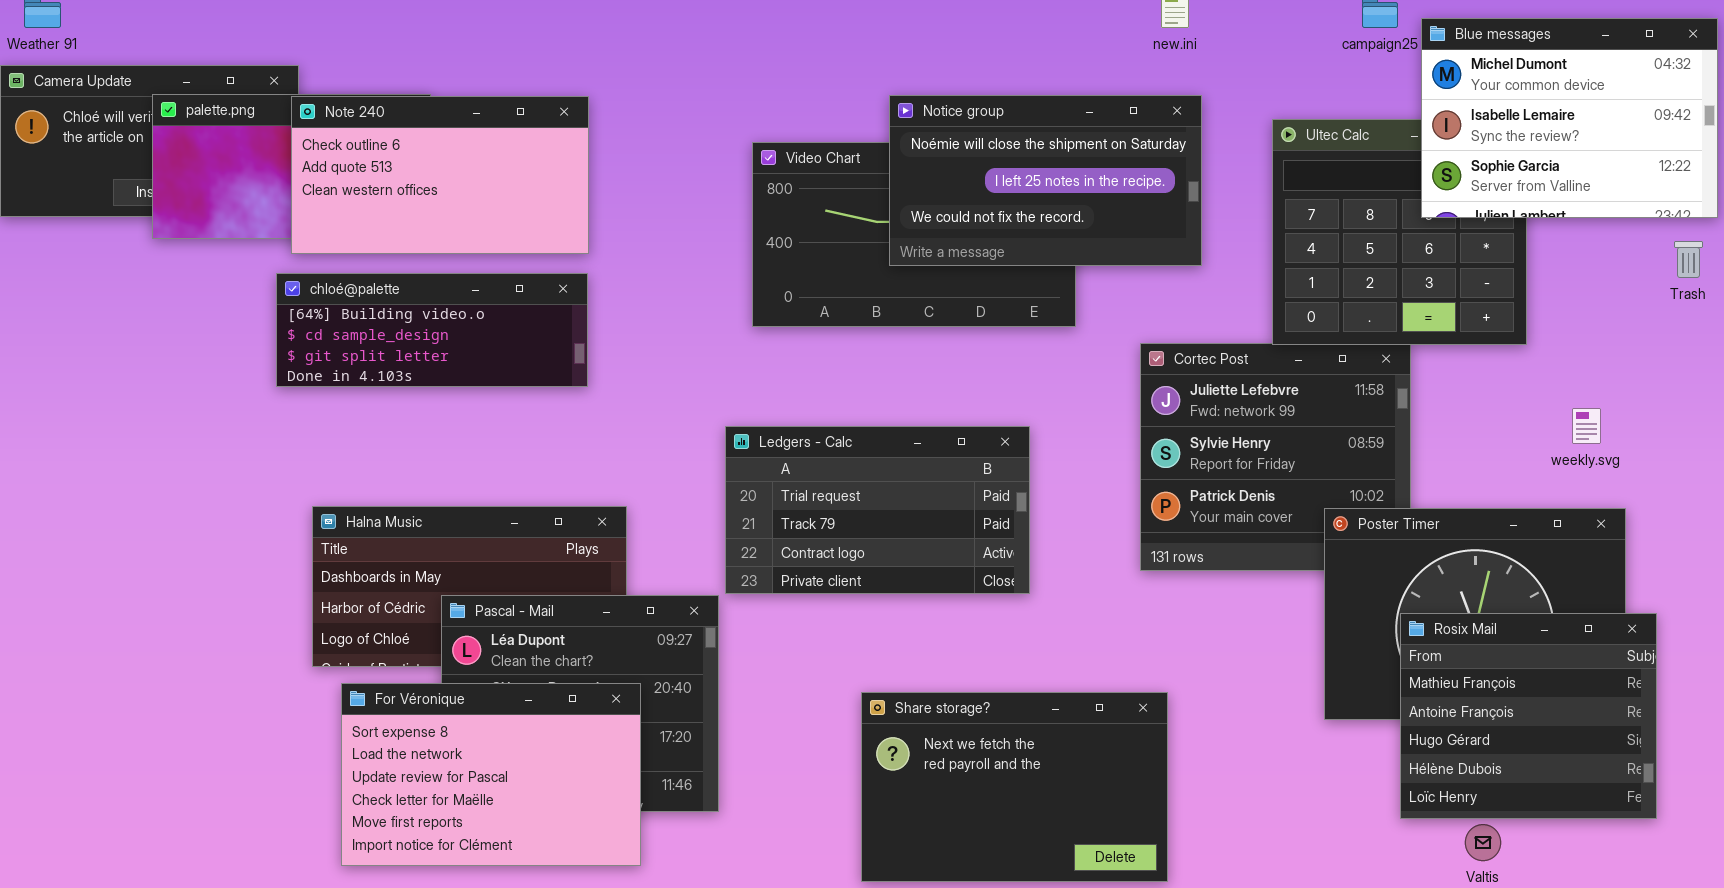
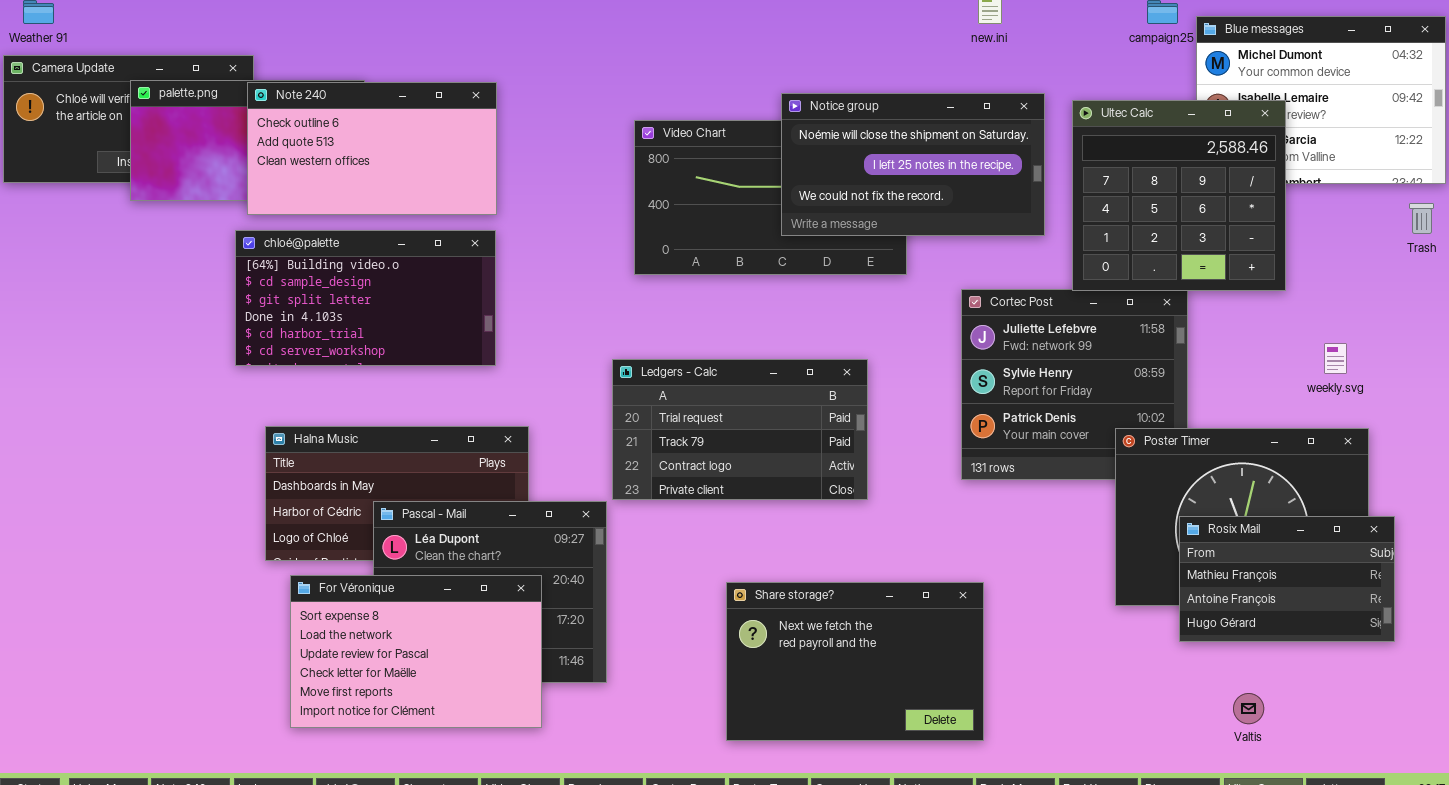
Notice group: [889,95,1202,266] -> [781,93,1045,236], moved
Ultec Calc: [1272,119,1527,345] -> [1072,100,1286,291], raised
chloé@palette: [276,273,588,387] -> [235,230,496,366], resized
Rosix Mail: [1400,613,1657,819] -> [1179,516,1395,642], resized

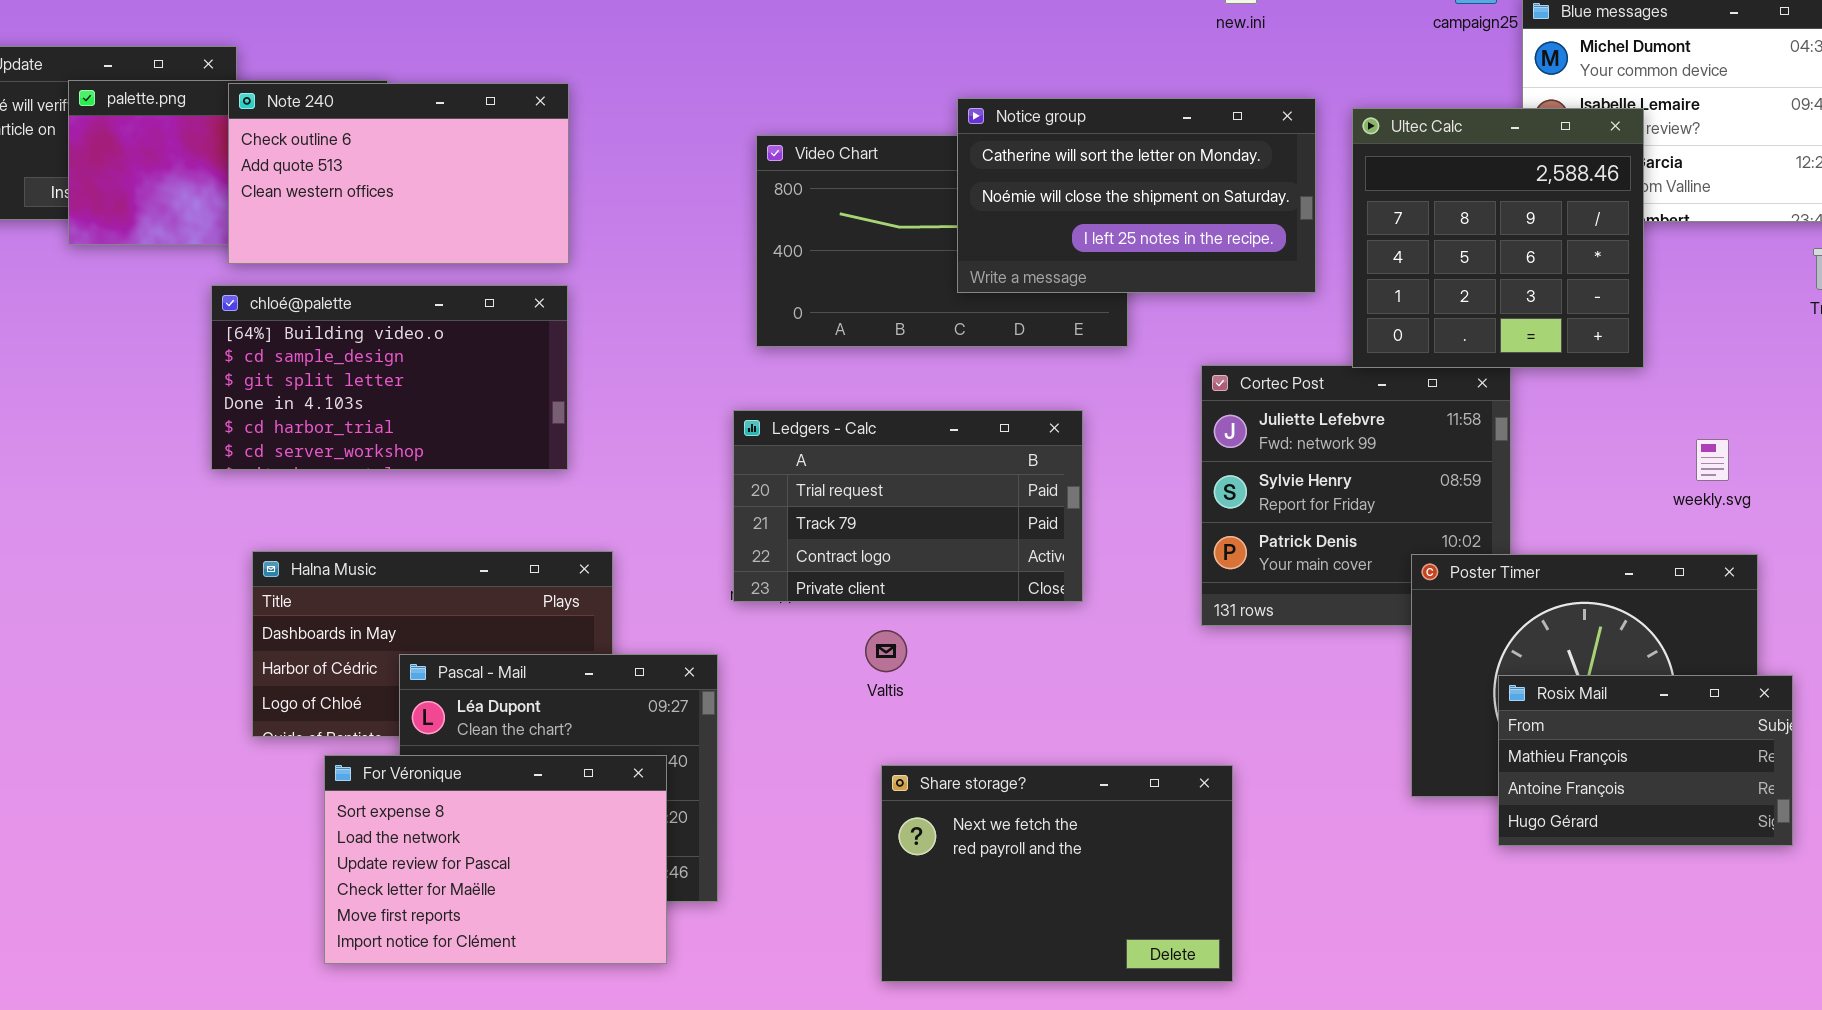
Notice group: [781,93,1045,236] -> [957,98,1316,293], scrolled up 1 row
Ledgers - Calc: [612,359,868,500] -> [733,410,1083,602], moved
For Véronique: [290,575,542,728] -> [324,755,667,964], moved
Valtis: [1233,693,1264,724] -> [865,630,907,672], moved

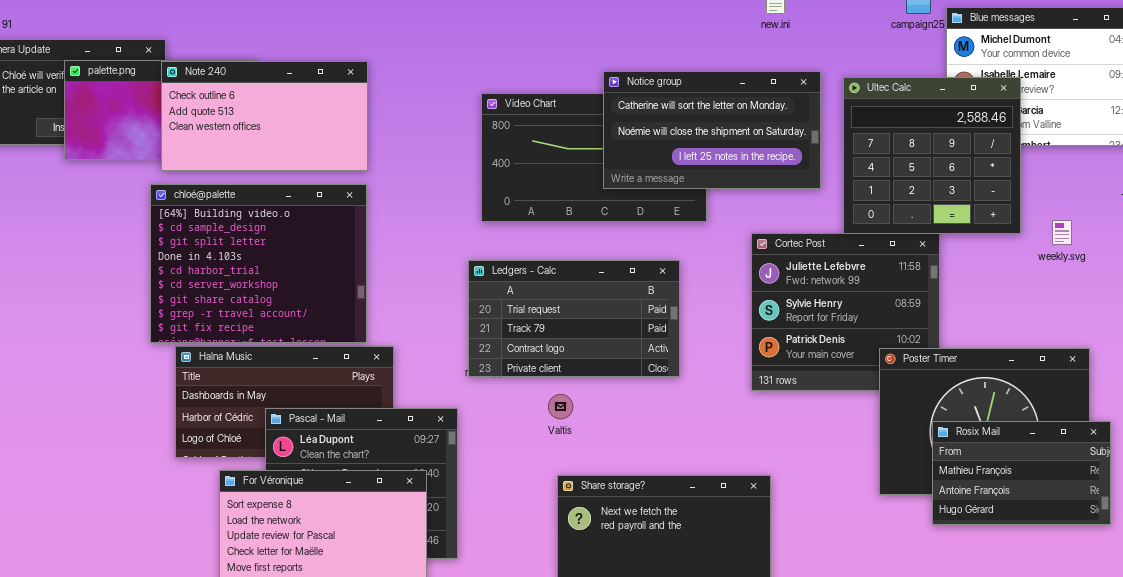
chloé@palette: [211,285,568,470] -> [150,184,367,343], resized
weekly.svg: [1696,439,1729,481] -> [1052,220,1072,245], moved

